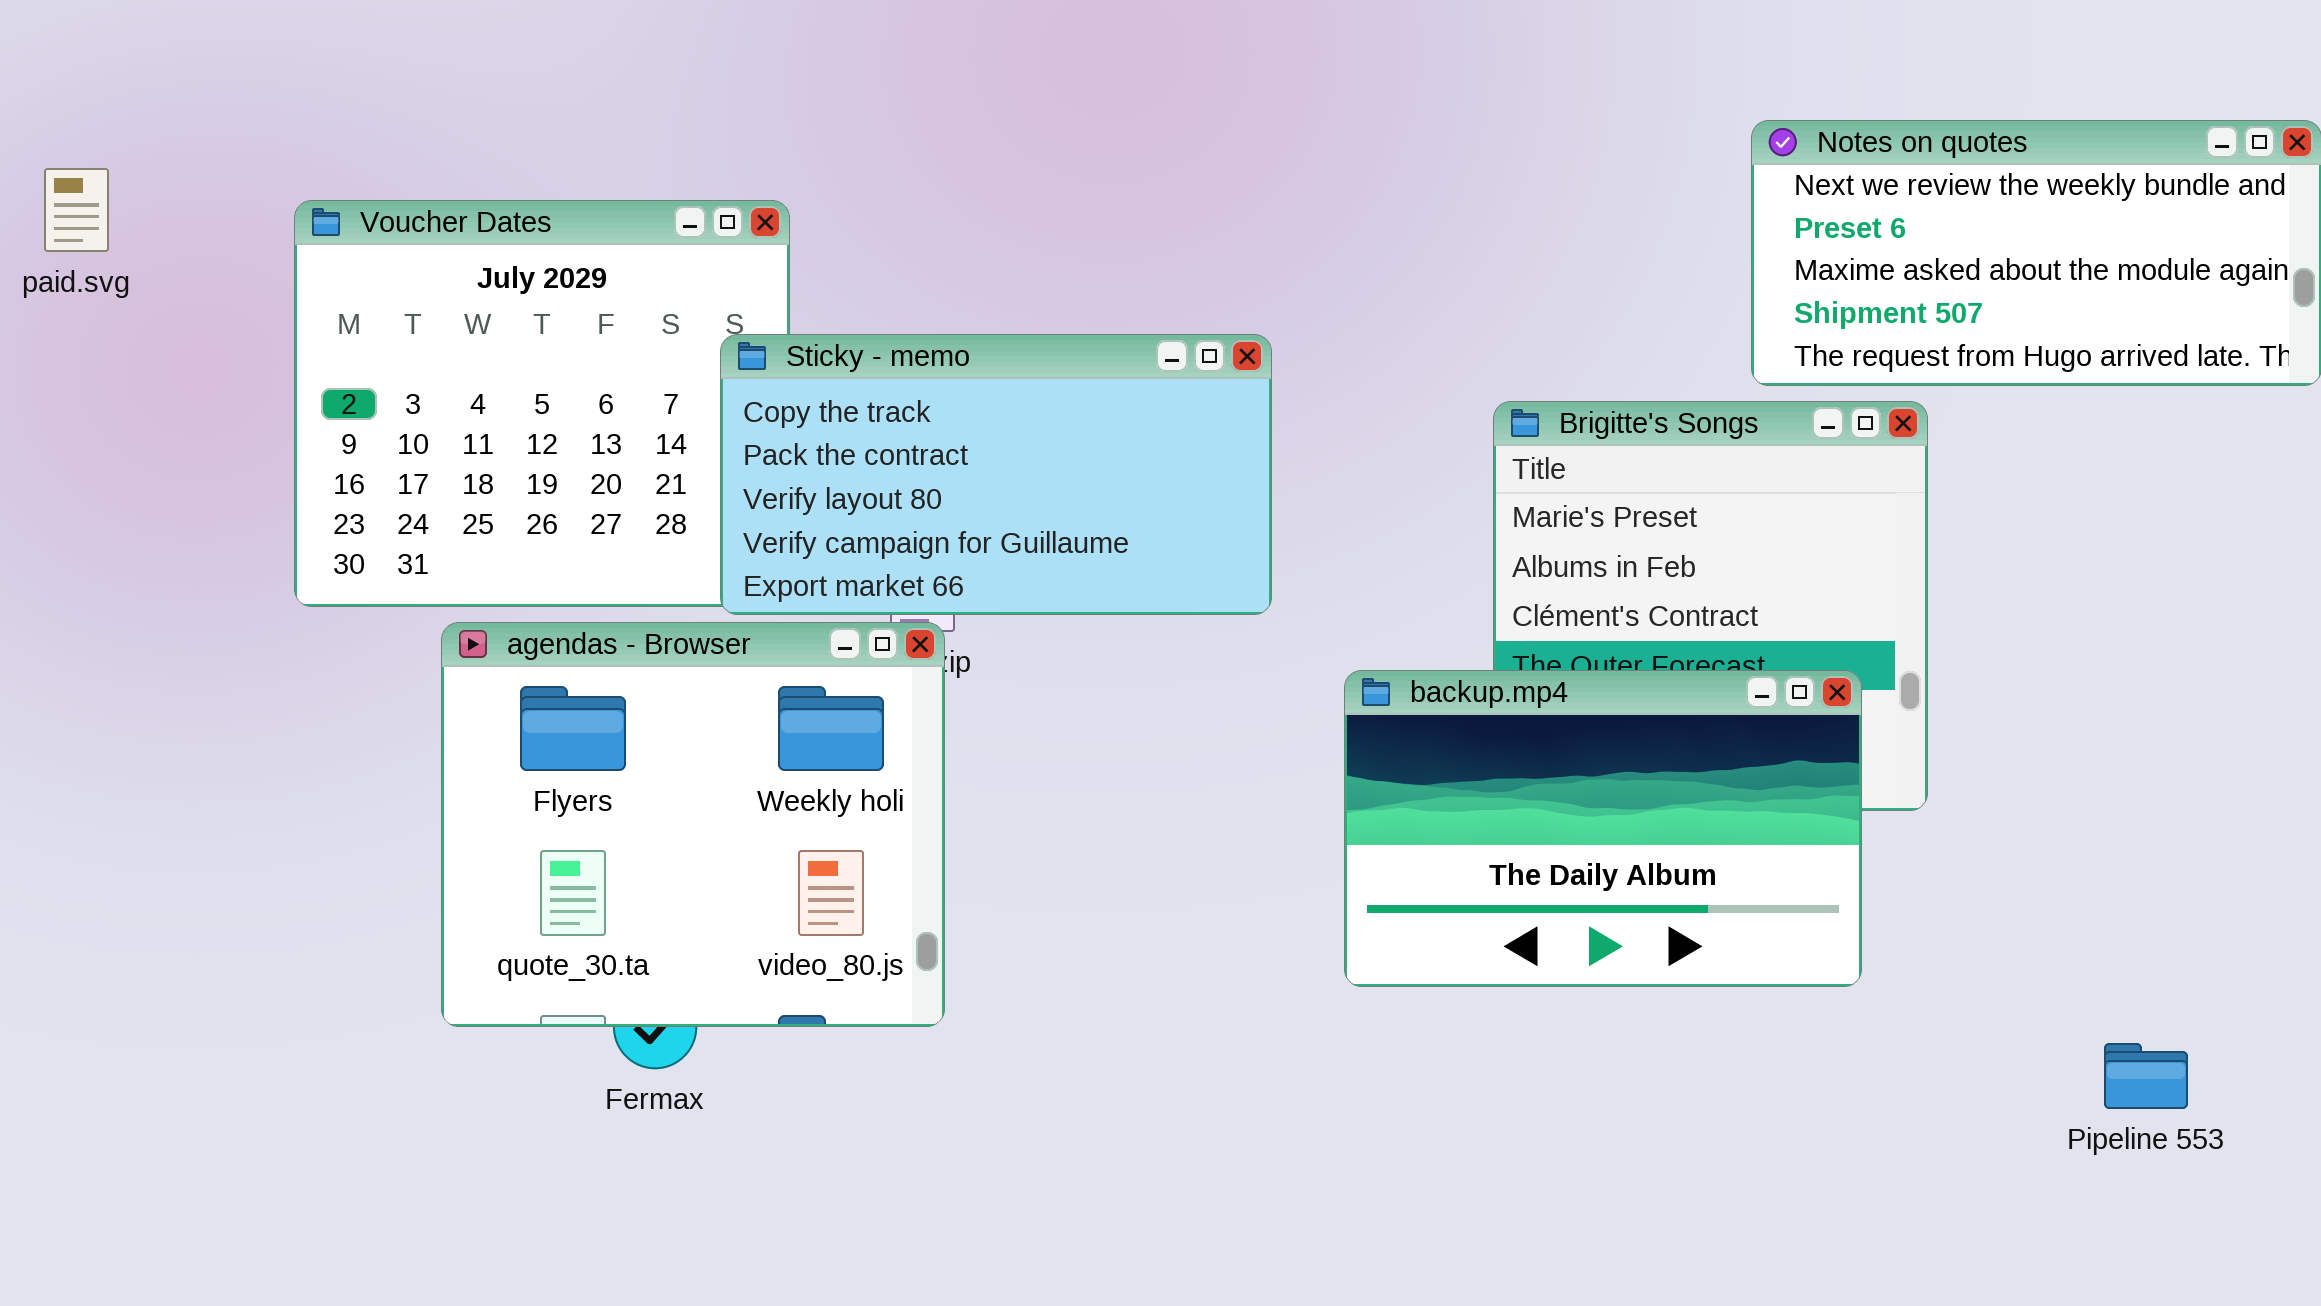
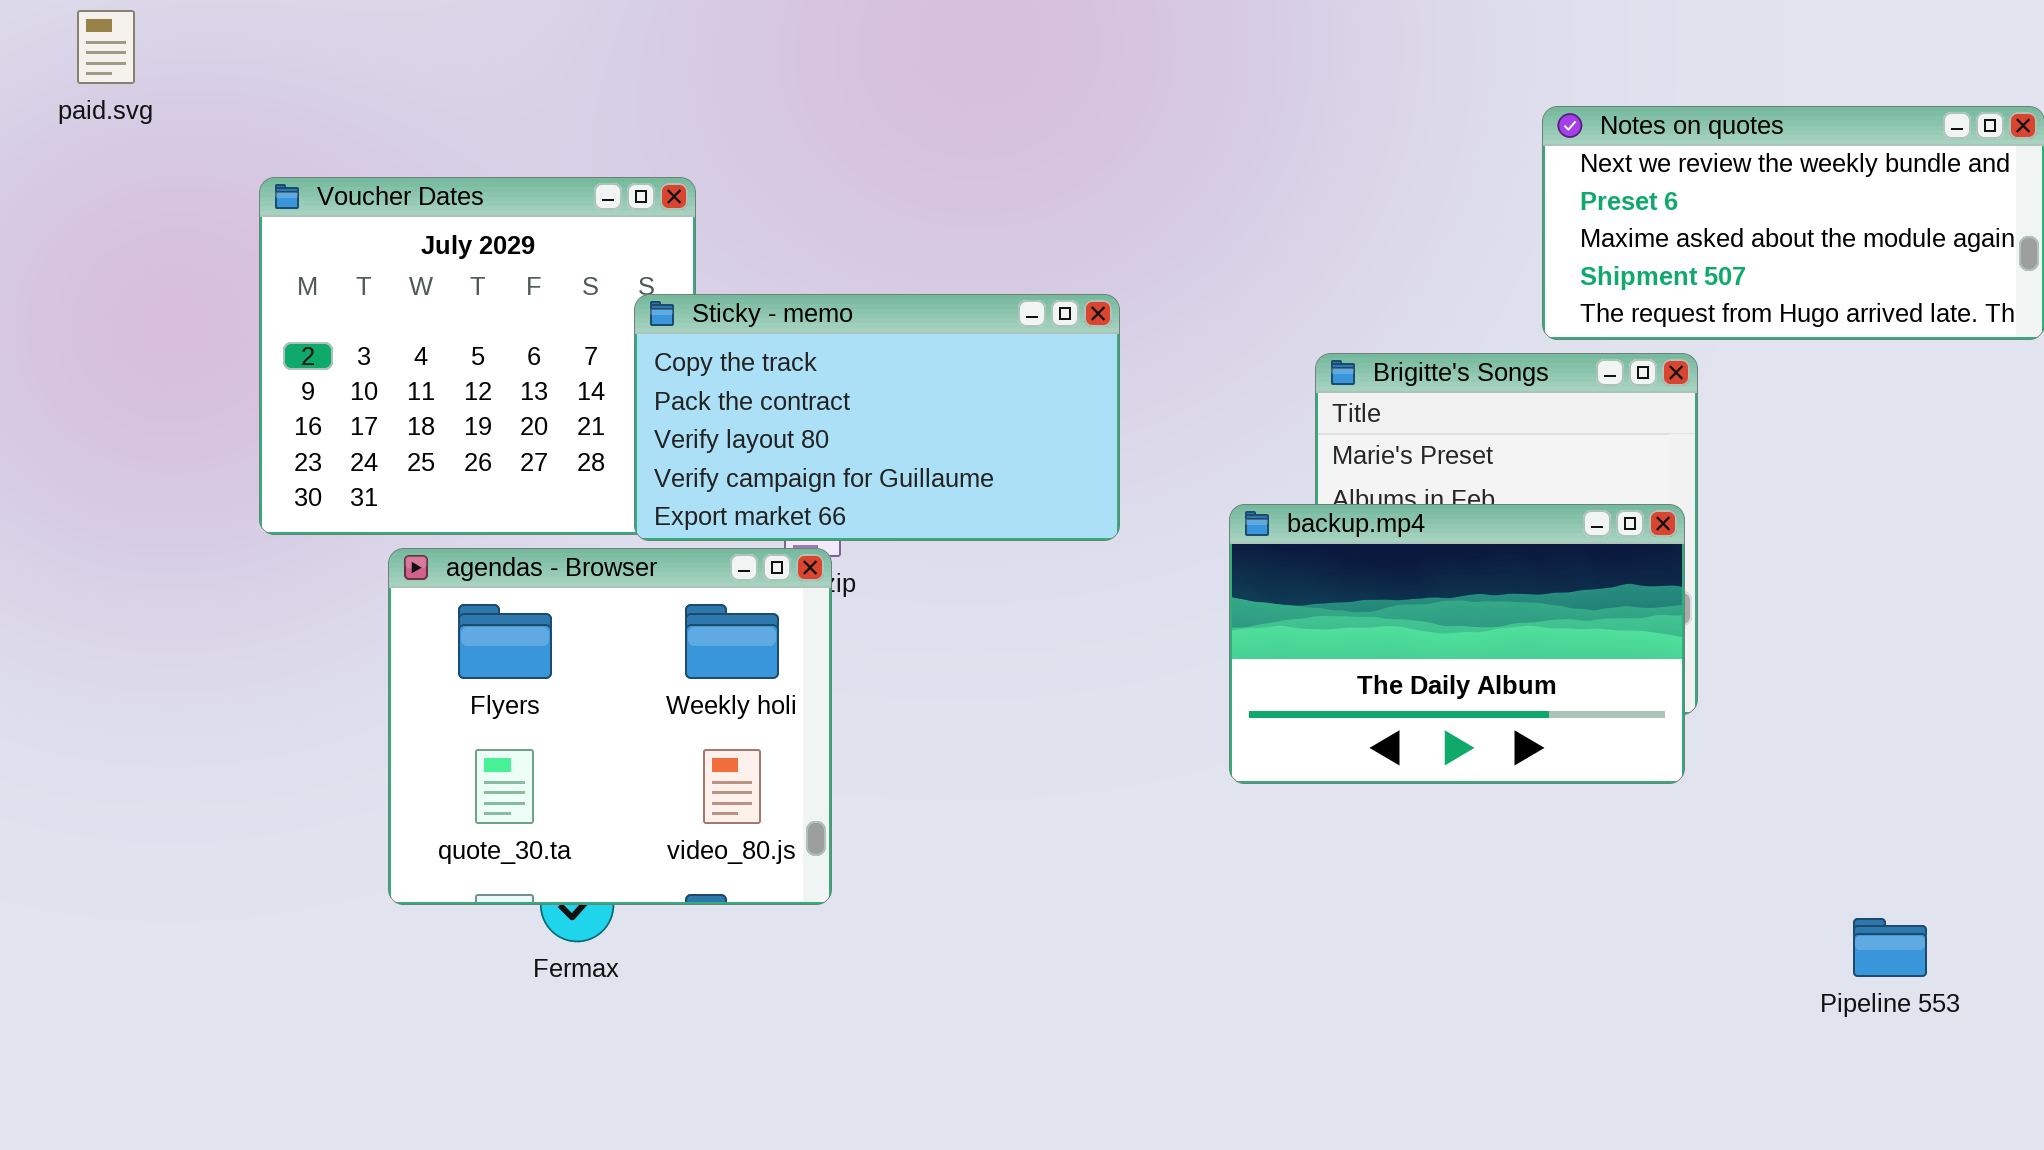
paid.svg: [44,168,109,252] -> [77,10,135,84], moved
backup.mp4: [1344,670,1862,987] -> [1229,504,1685,784], moved

